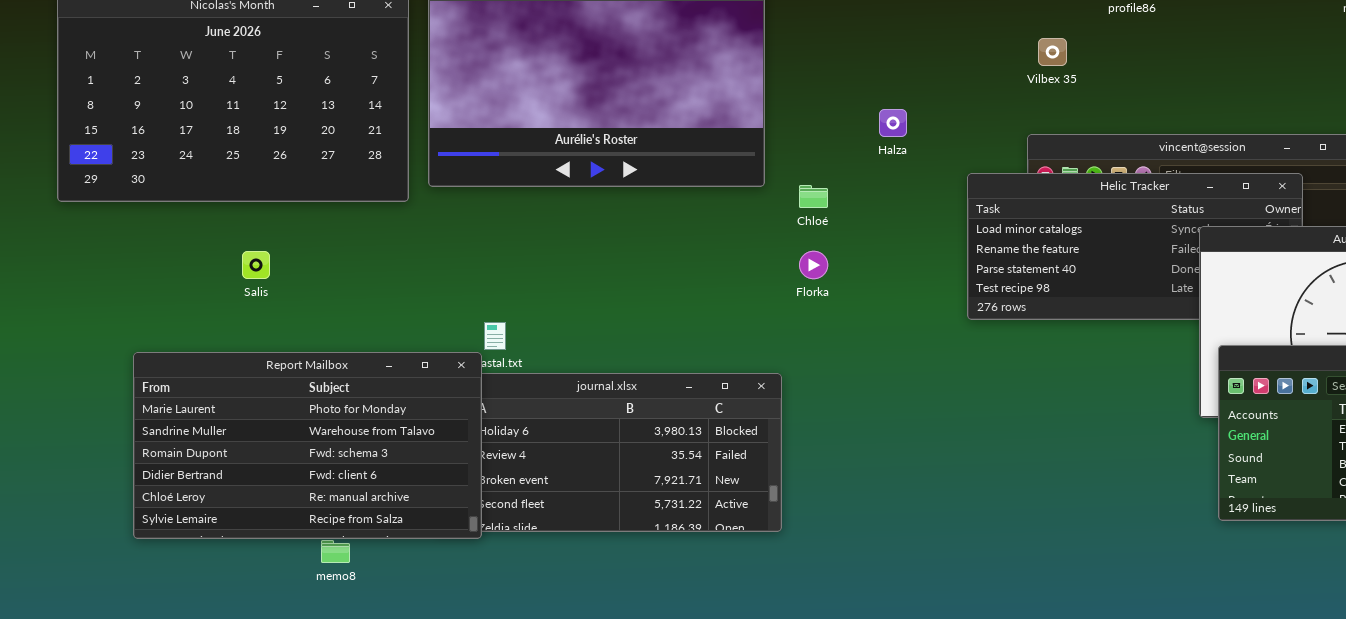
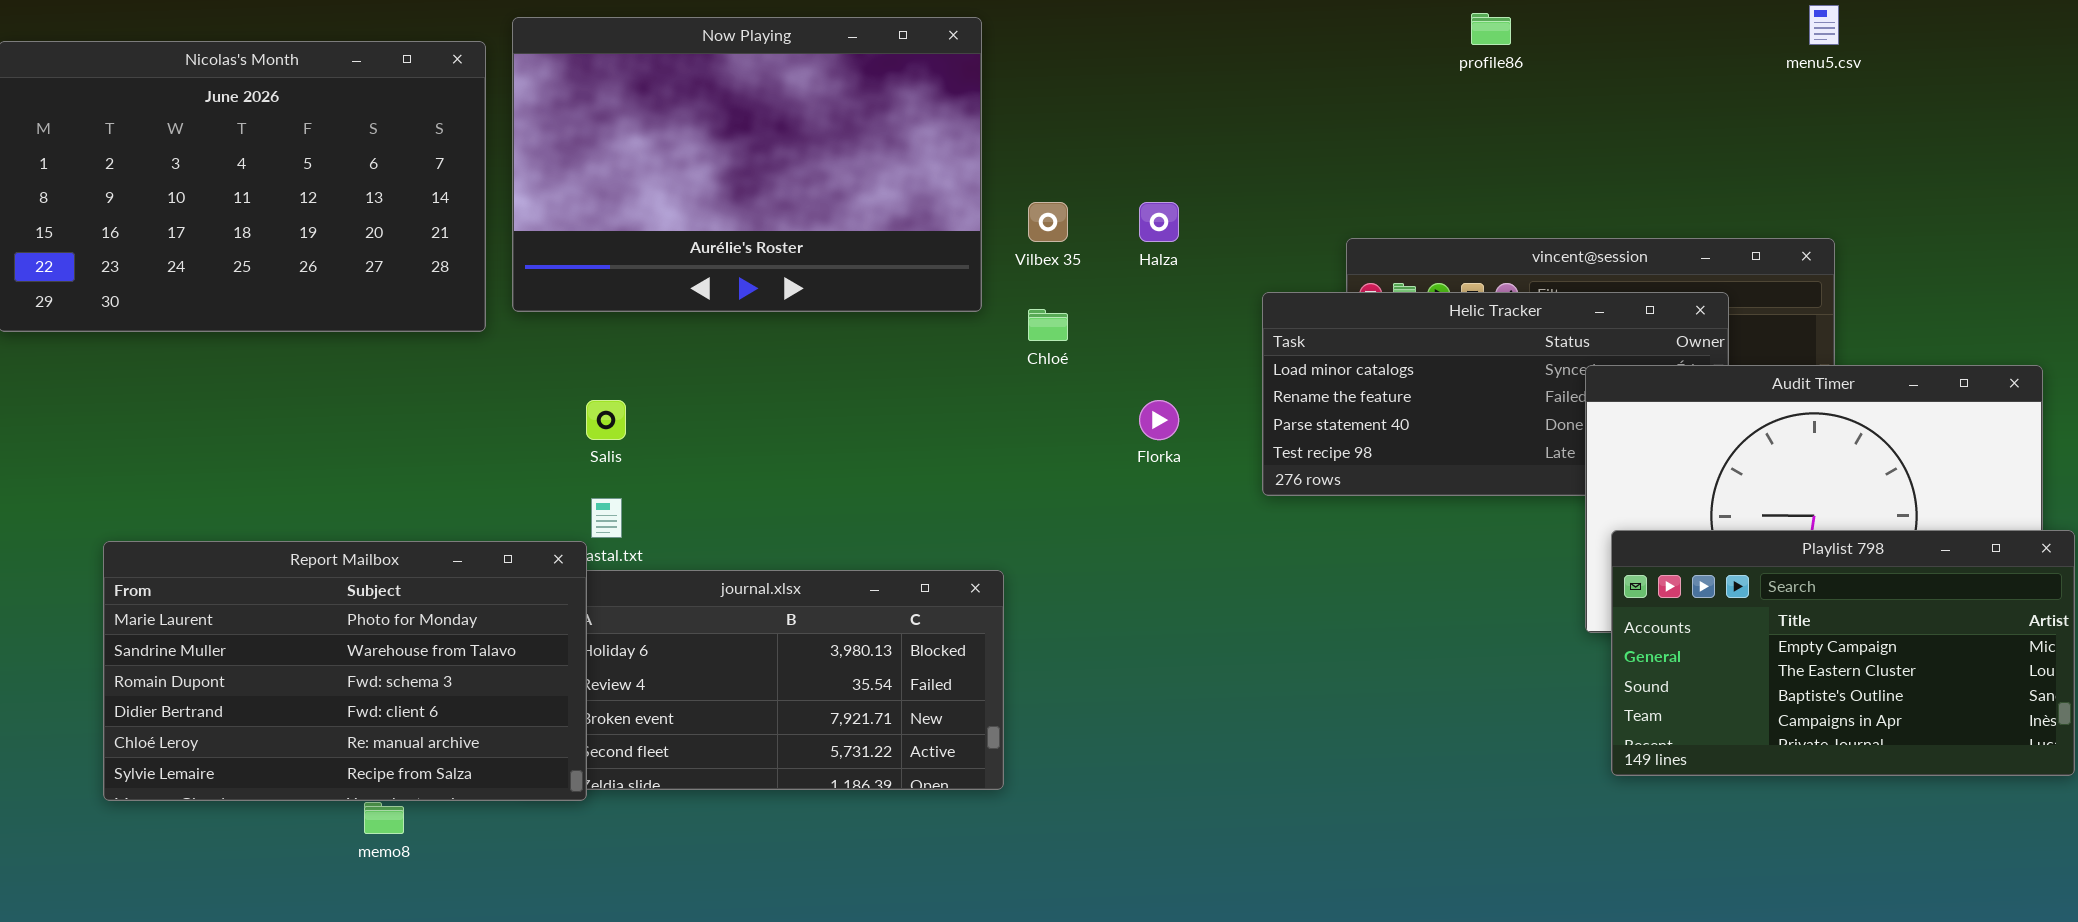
Vilbex 35: [1038,38,1067,66] -> [1028,202,1068,242], moved
Salis: [242,251,270,279] -> [586,400,626,440], moved
Florka: [799,251,828,279] -> [1139,400,1179,440], moved

